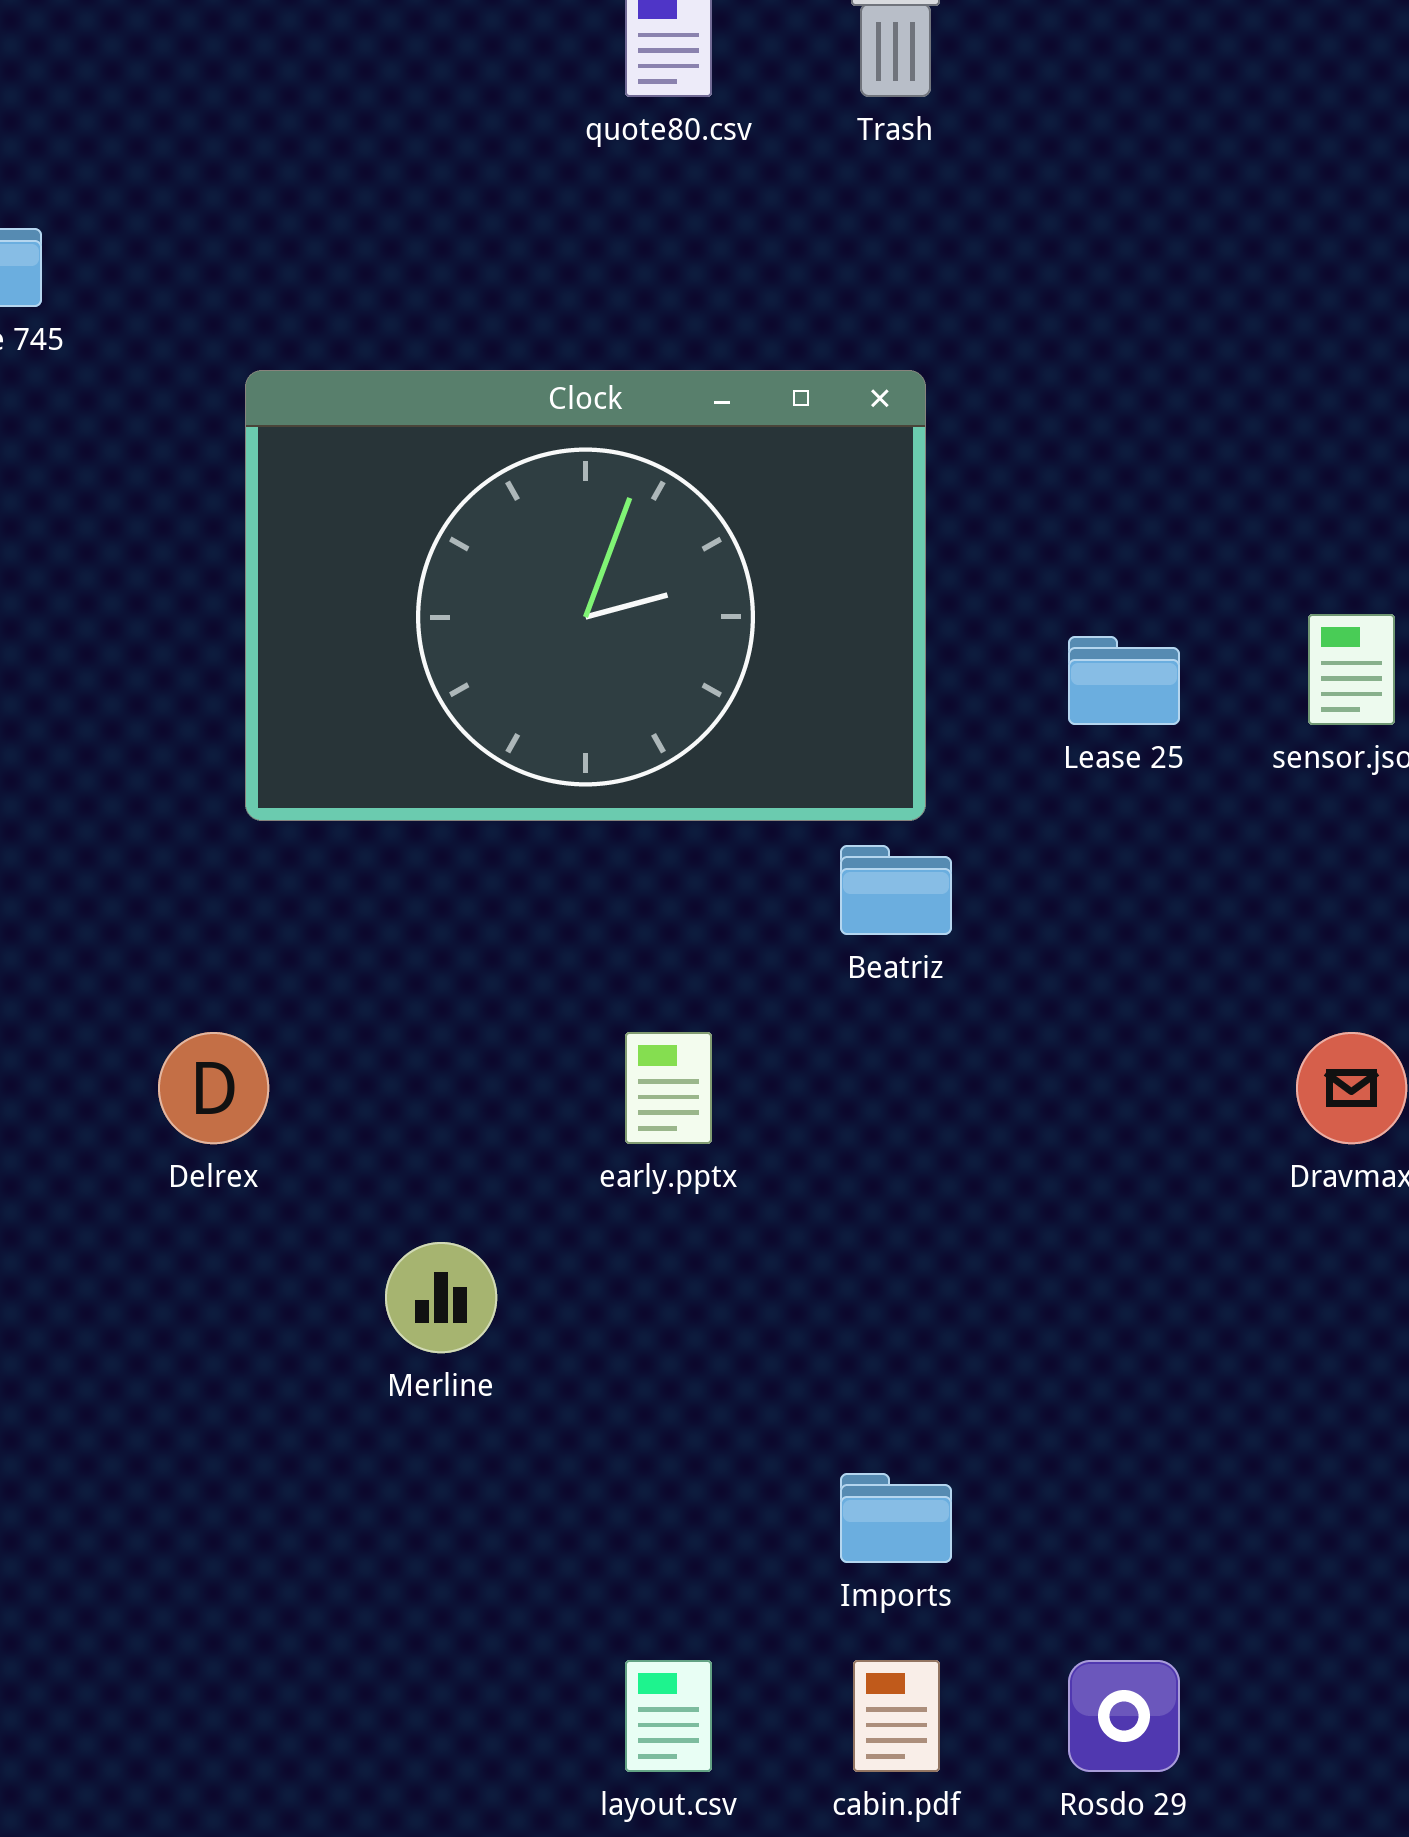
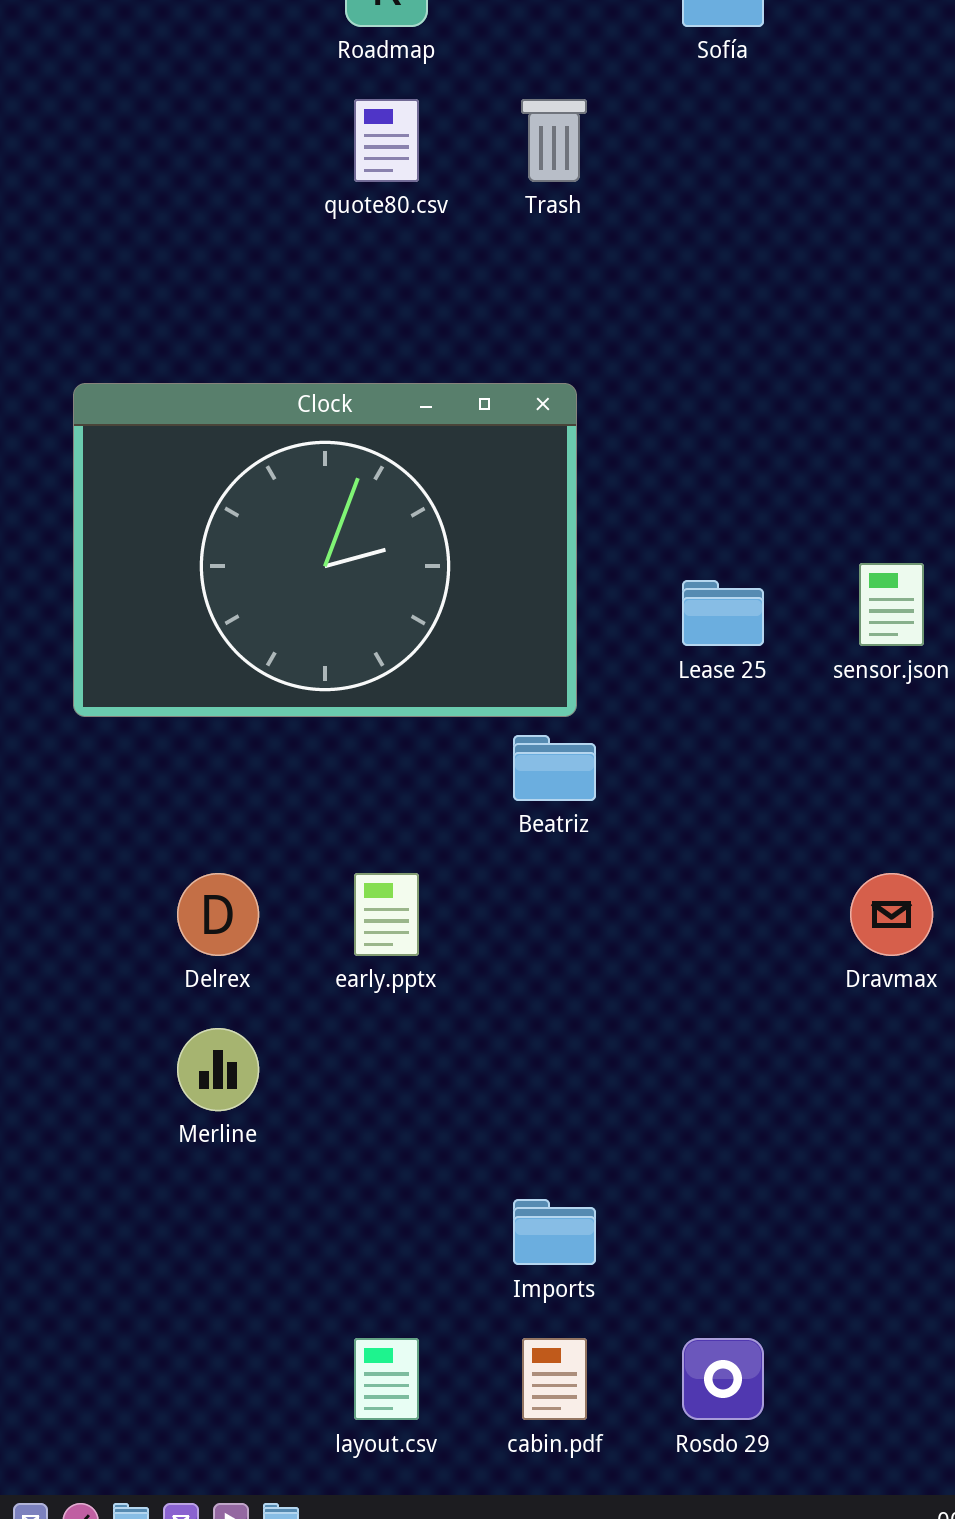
Delrex: [158,1032,269,1144] -> [177,873,259,956], moved

